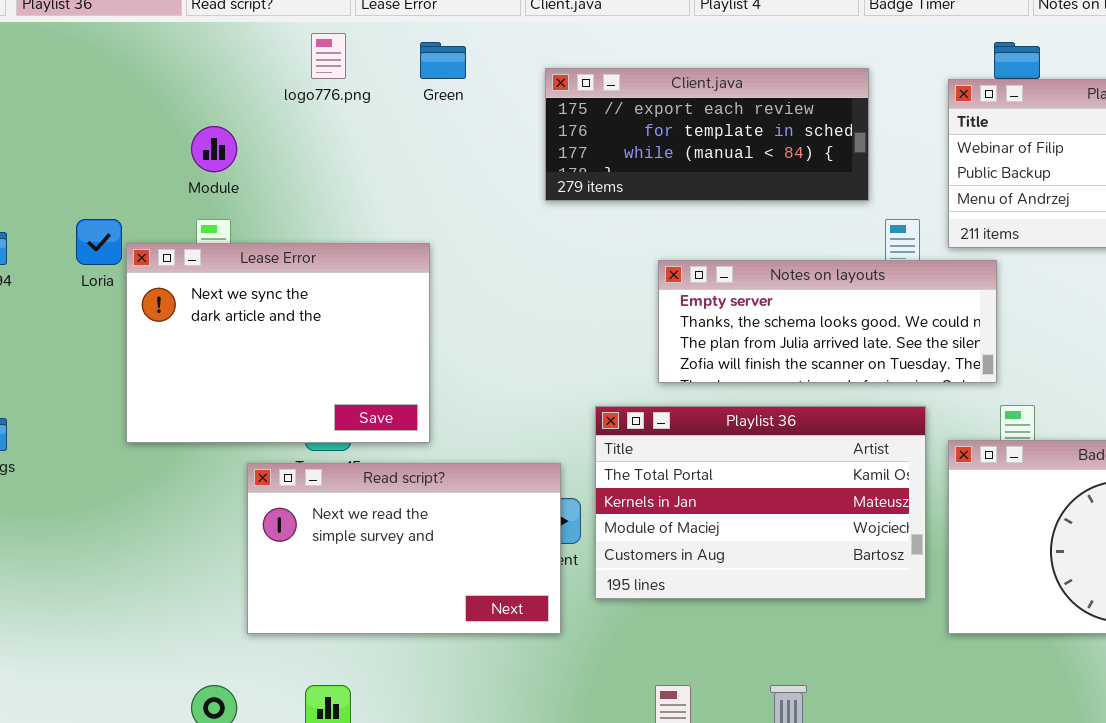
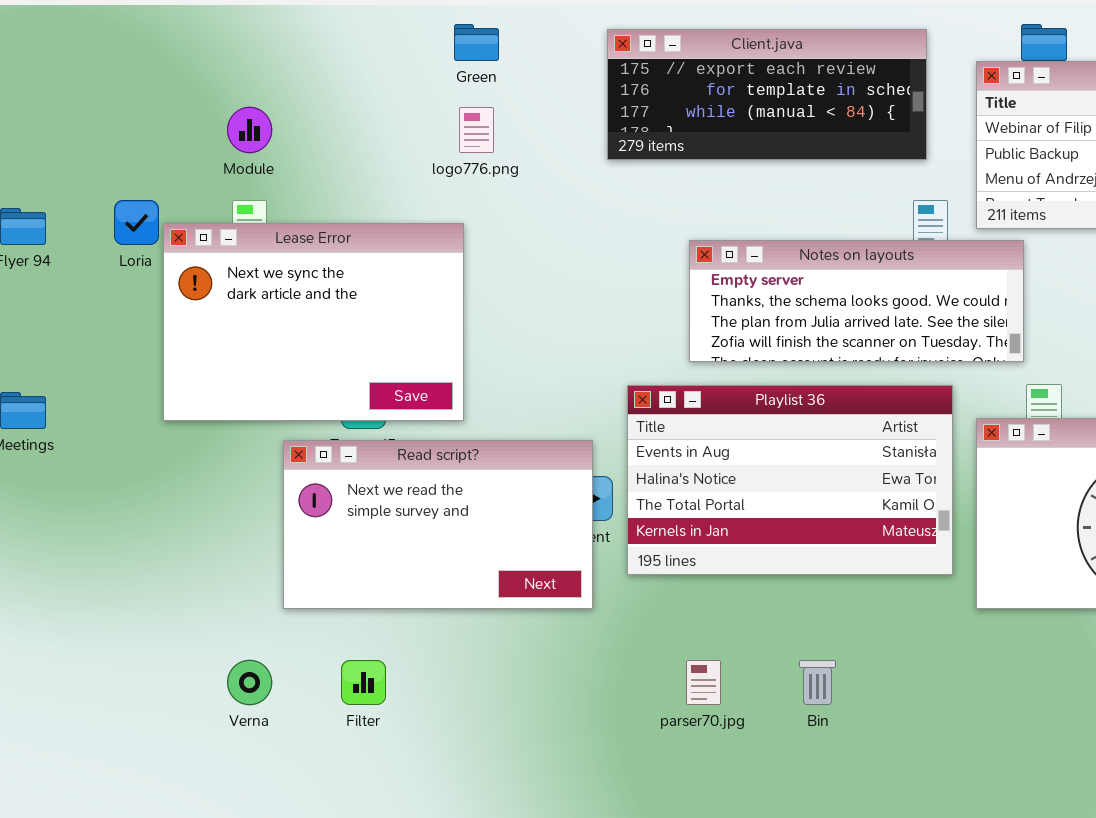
logo776.png: [311,33,346,79] -> [459,107,494,153], moved
Client.java: [545,68,869,201] -> [607,29,927,160], moved
Playlist 36: [595,406,926,599] -> [627,385,953,575], scrolled up 2 rows

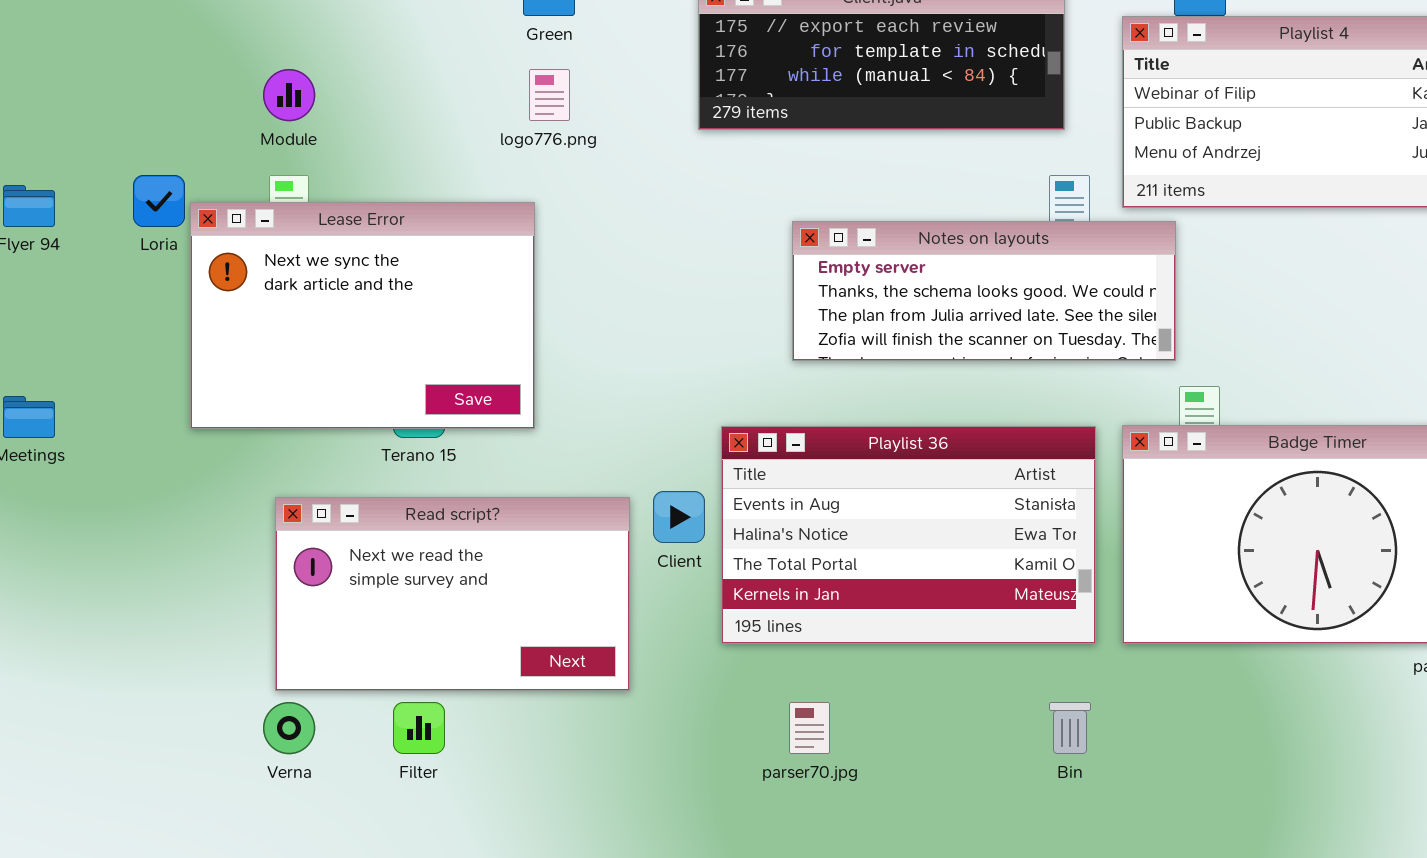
Playlist 36: [627,385,953,575] -> [721,426,1096,644], moved
Read script?: [283,440,593,609] -> [275,497,630,691], moved
Bin: [799,660,836,705] -> [1049,702,1091,754], moved

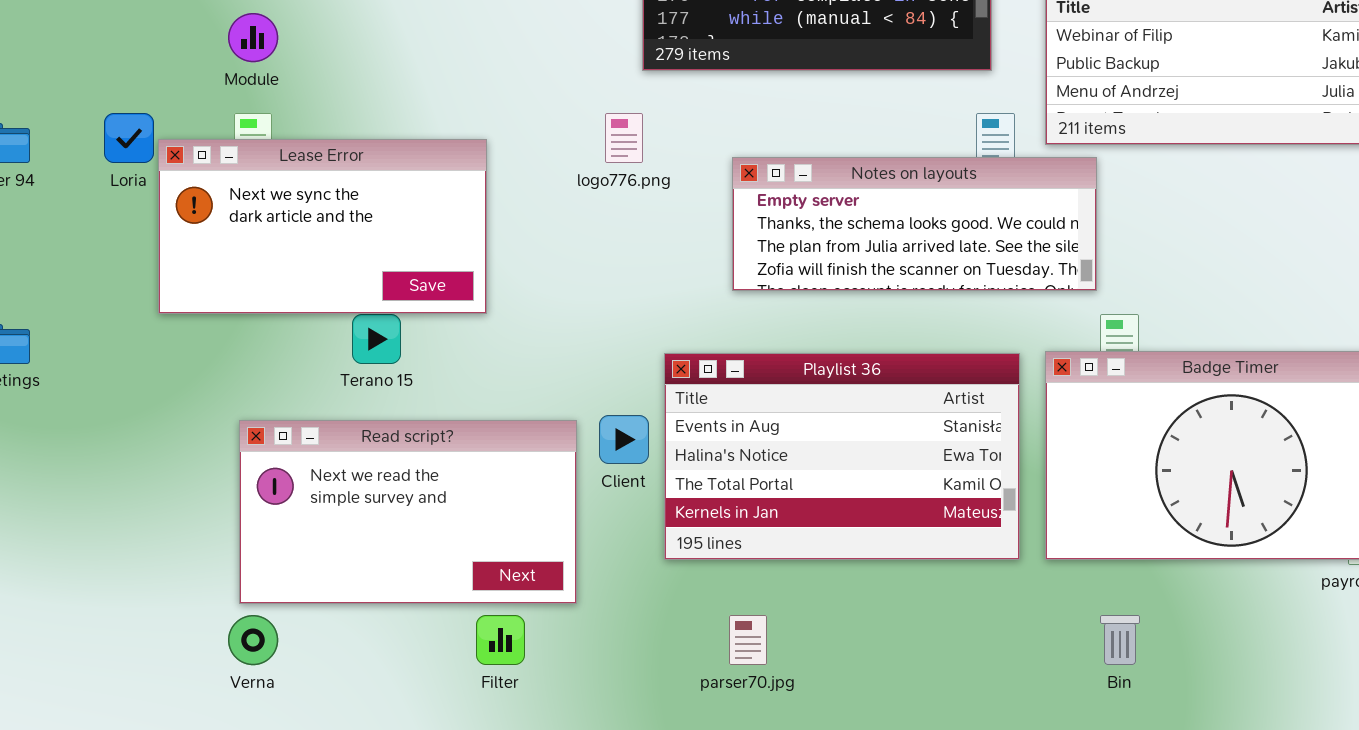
logo776.png: [529,69,570,121] -> [605,113,643,163], moved
Lease Error: [190,202,535,429] -> [158,139,487,314], resized
Filter: [393,702,445,754] -> [476,615,525,665], moved
Bin: [1049,702,1091,754] -> [1100,615,1140,665], moved

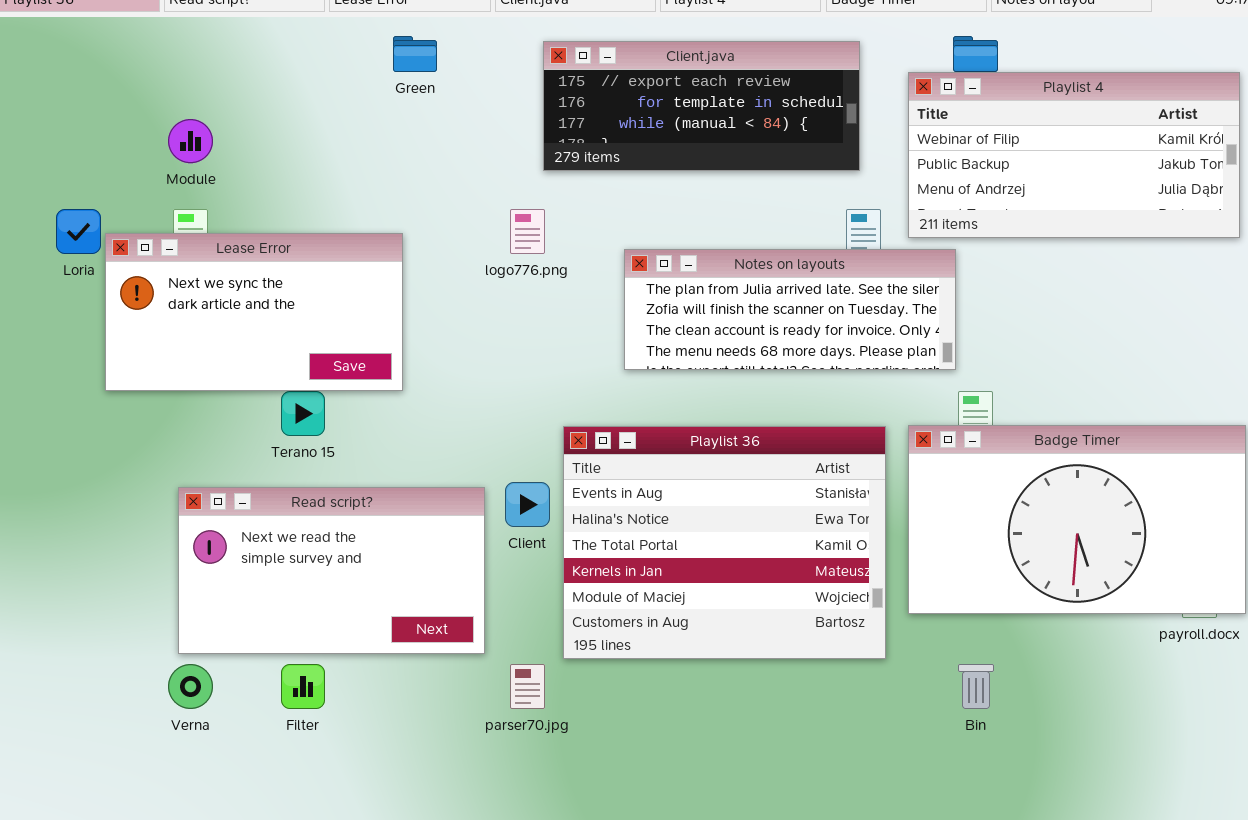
Notes on layouts: [732,157,1097,291] -> [624,249,956,370], scrolled down 2 rows
Playlist 36: [664,353,1020,560] -> [563,426,886,659], resized
Filter: [476,615,525,665] -> [281,664,325,709], moved
parser70.jpg: [729,615,767,665] -> [510,664,545,709], moved

